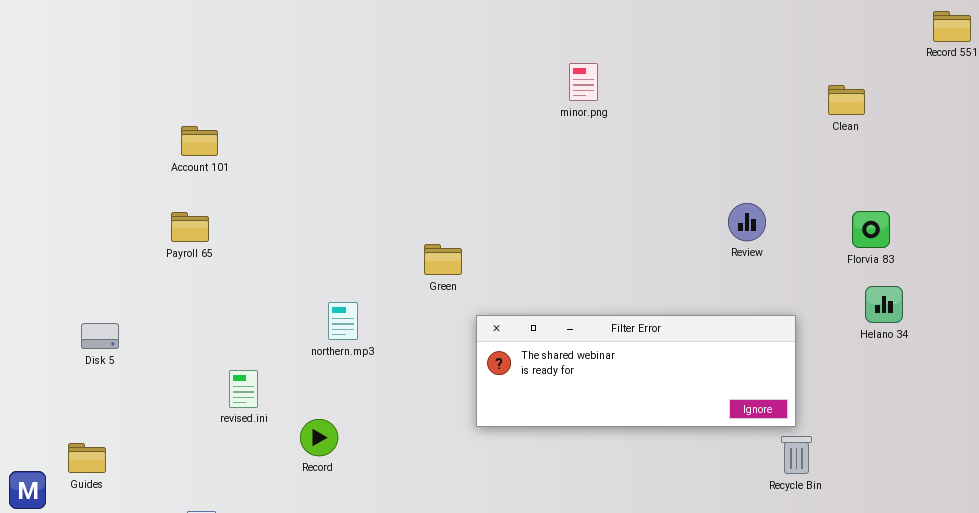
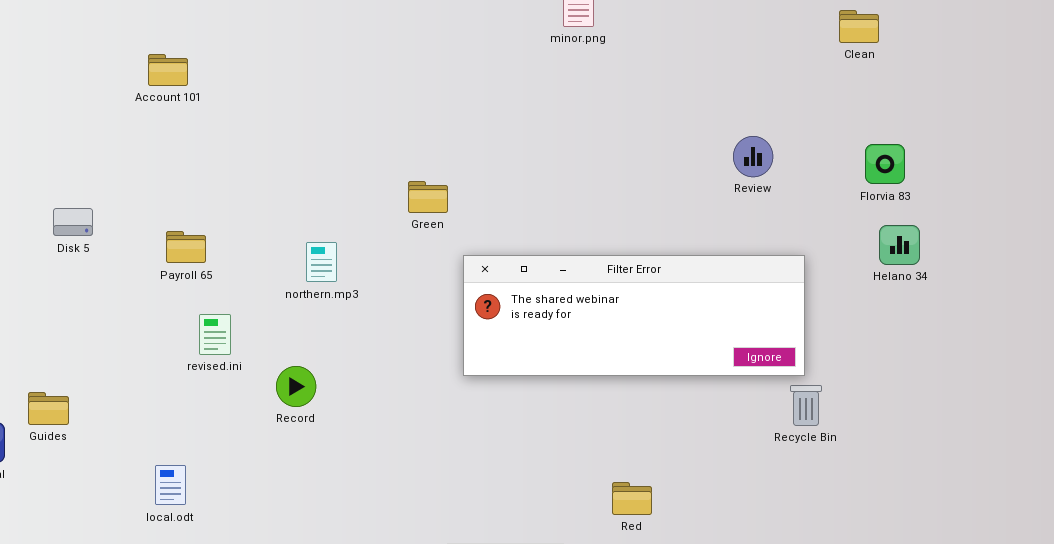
Payroll 65: [171,212,209,242] -> [166,231,206,263], moved
Disk 5: [81,323,119,349] -> [53,208,93,236], moved

